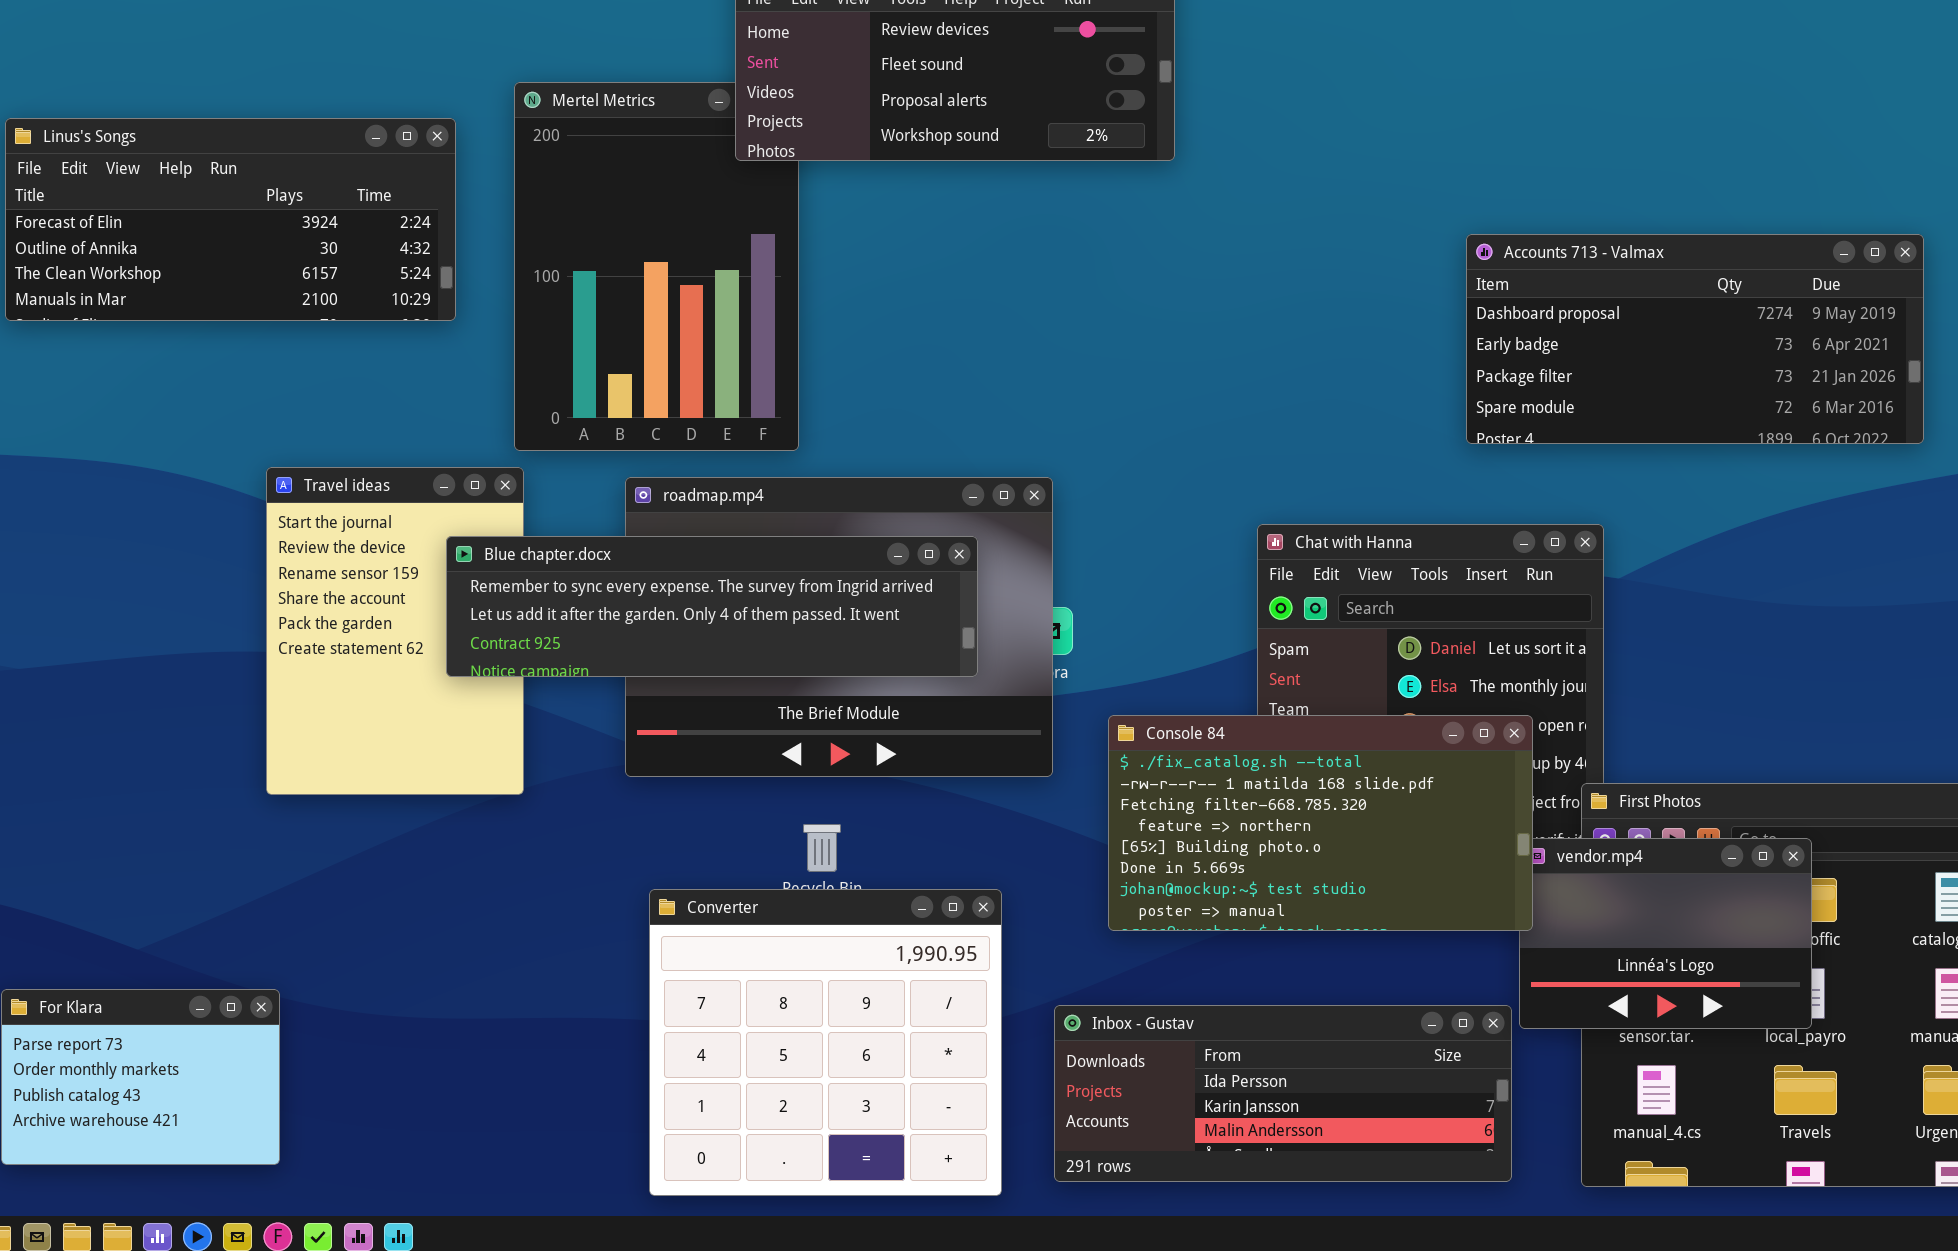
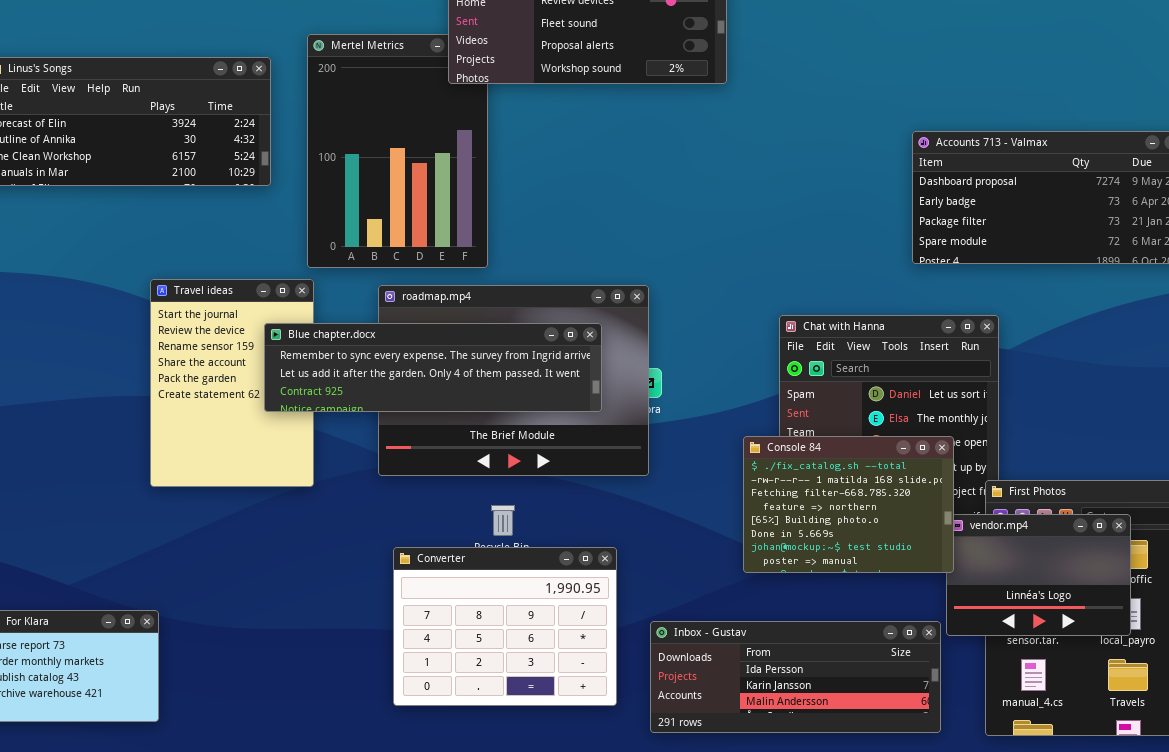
Console 84: [1108,715,1533,931] -> [743,436,954,573], resized
Converter: [649,889,1002,1196] -> [393,547,617,706], resized

